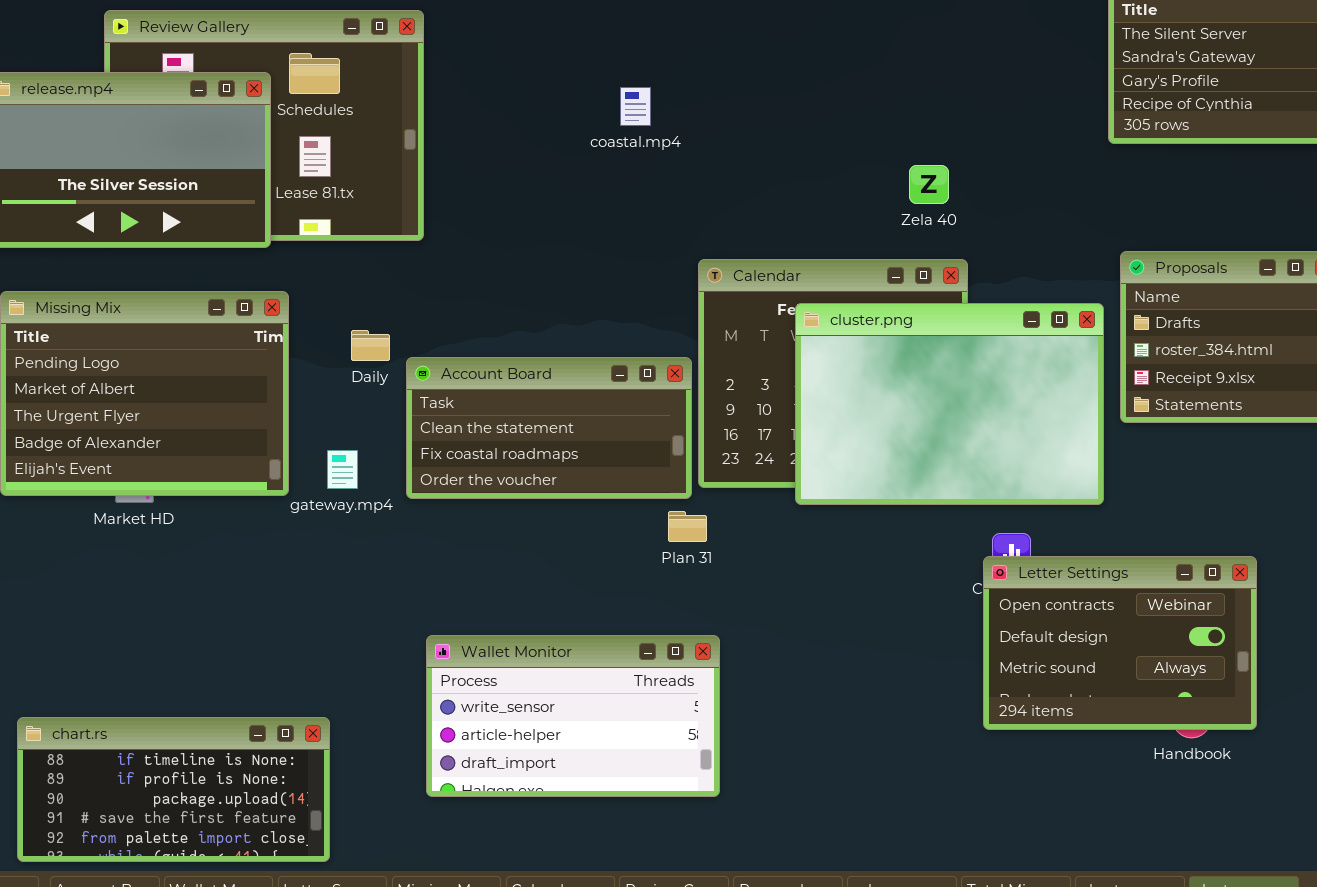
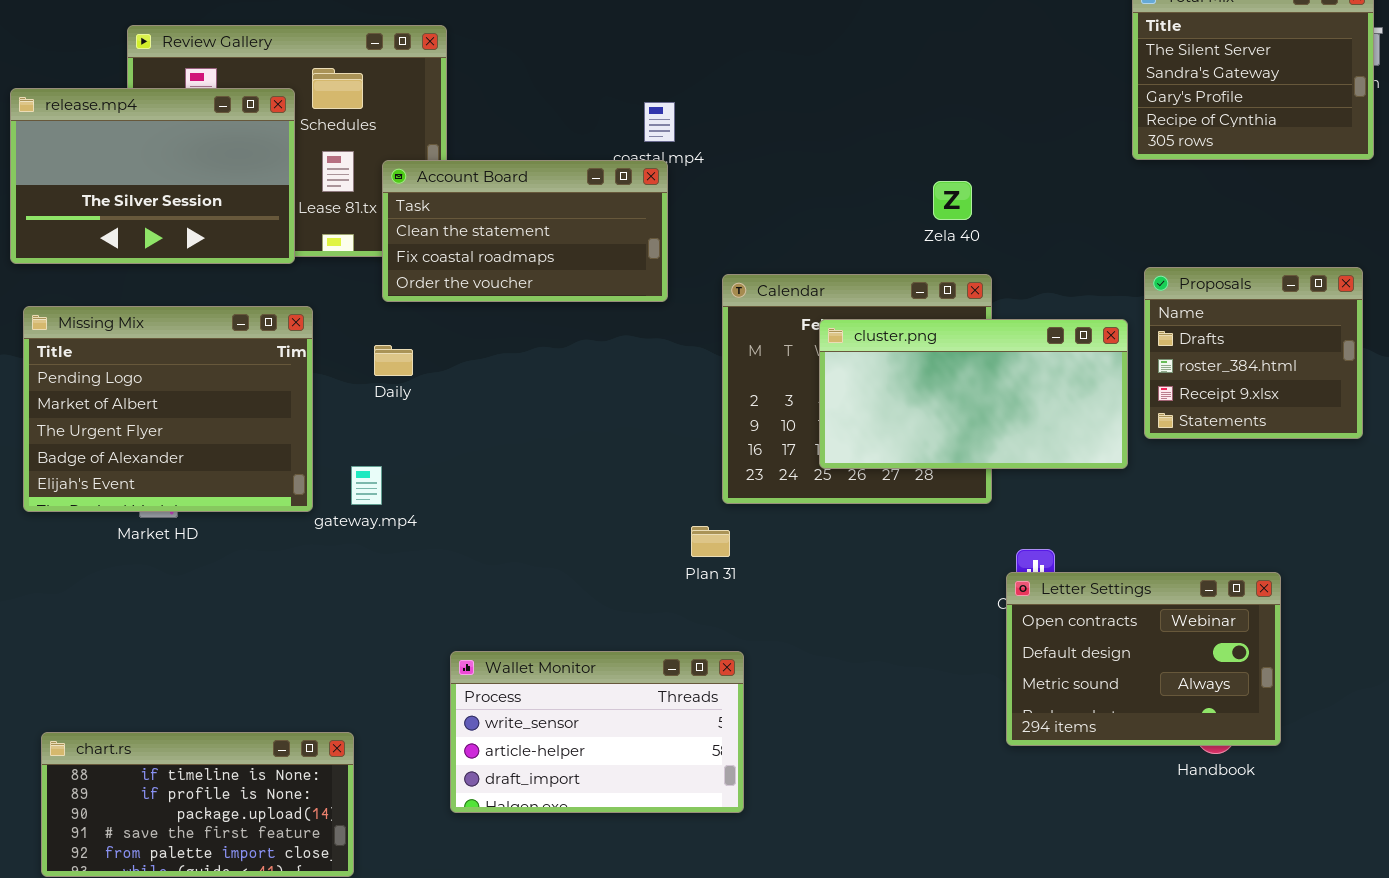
cluster.png: [795,303,1104,505] -> [819,319,1128,469], resized
Account Board: [406,357,692,499] -> [382,160,668,302], moved

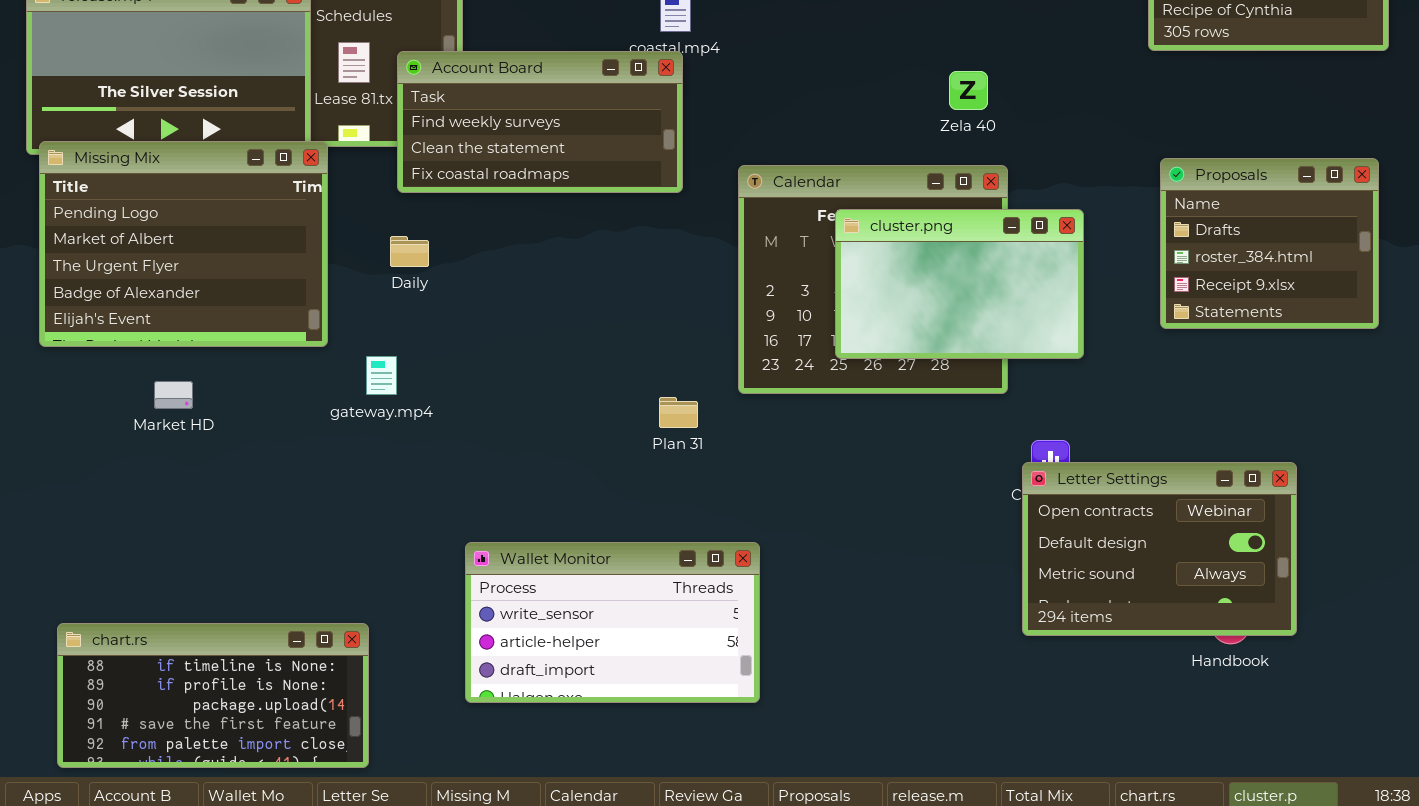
Account Board: [382,160,668,302] -> [397,51,683,193], scrolled up 1 row
Missing Mix: [23,306,313,512] -> [39,141,328,347], moved
cluster.png: [819,319,1128,469] -> [835,209,1084,359], resized
Plan 31: [691,526,730,557] -> [659,397,698,428], moved

